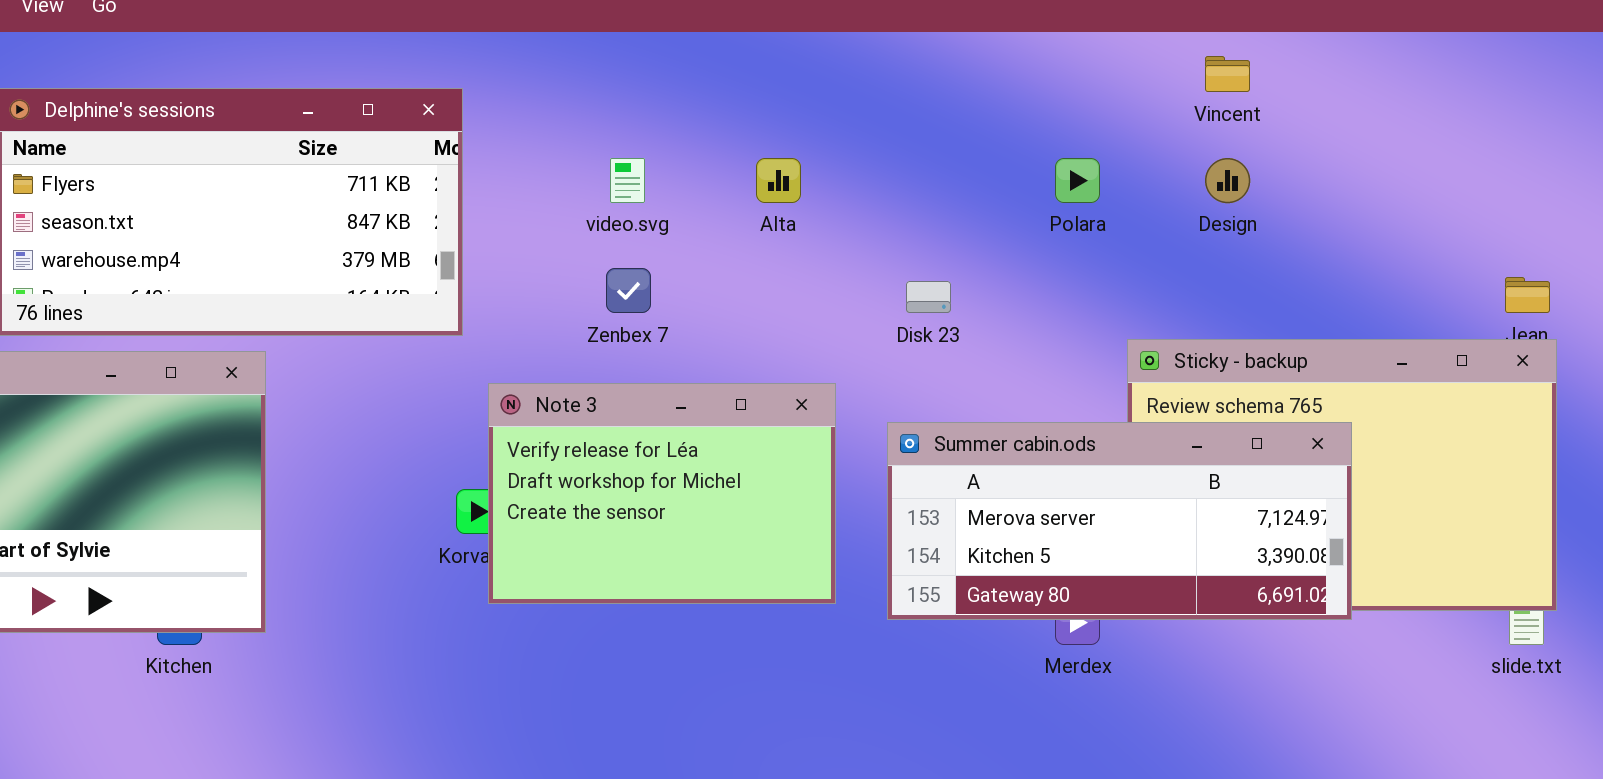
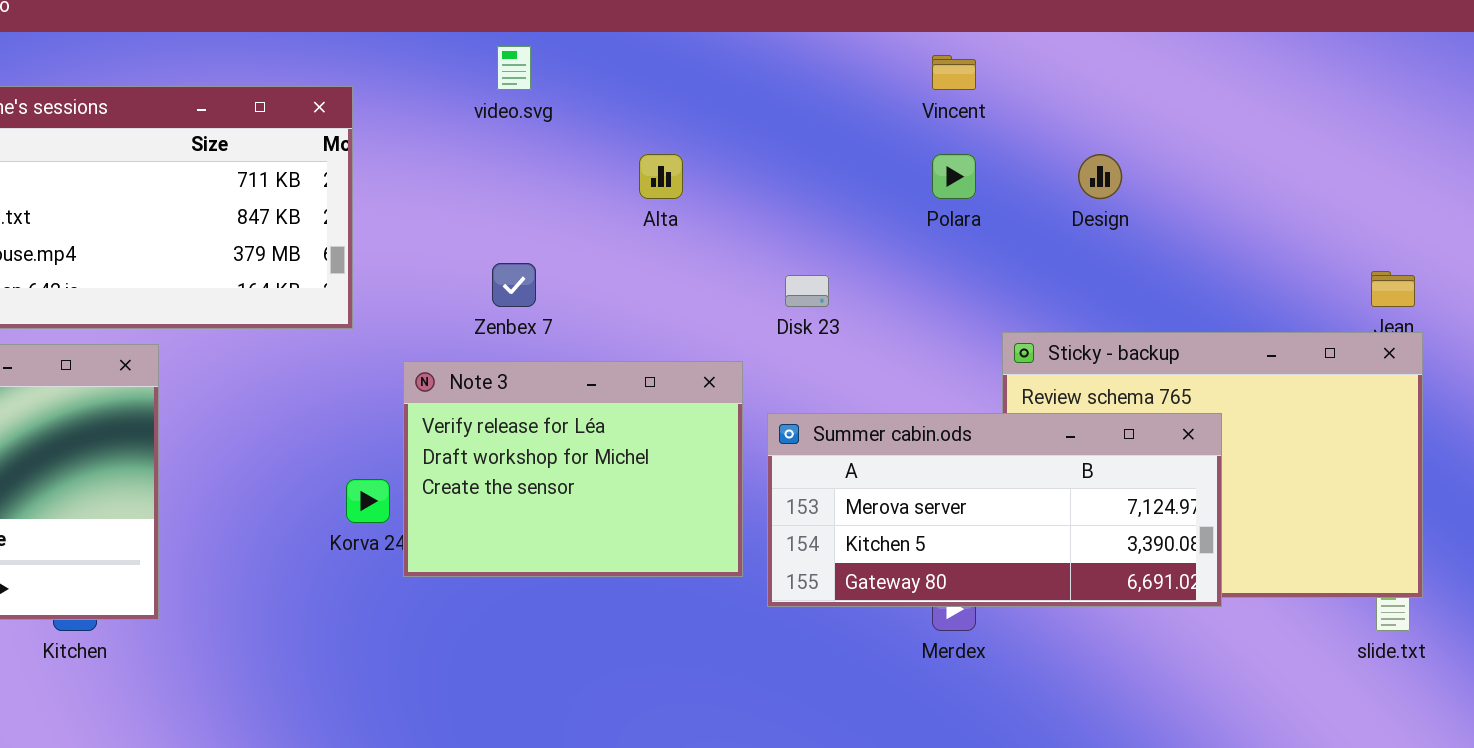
Vincent: [1205,56,1250,92] -> [932,55,976,90], moved
video.svg: [610,158,645,203] -> [497,46,531,90], moved
Note 3: [488,383,836,604] -> [403,361,743,577], moved

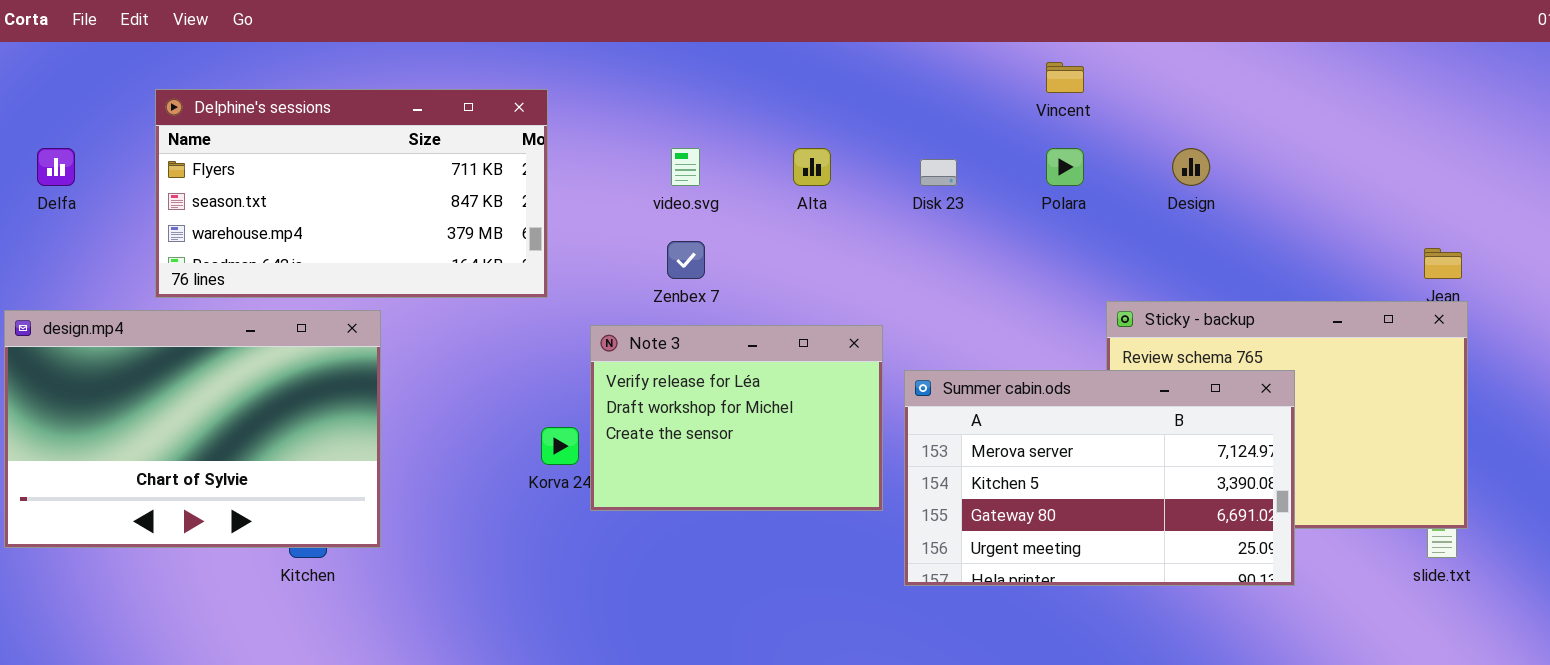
video.svg: [497,46,531,90] -> [671,148,700,186], moved
Disk 23: [785,275,829,307] -> [920,159,957,186], moved
Summer cabin.ods: [767,413,1222,607] -> [904,370,1295,586], resized

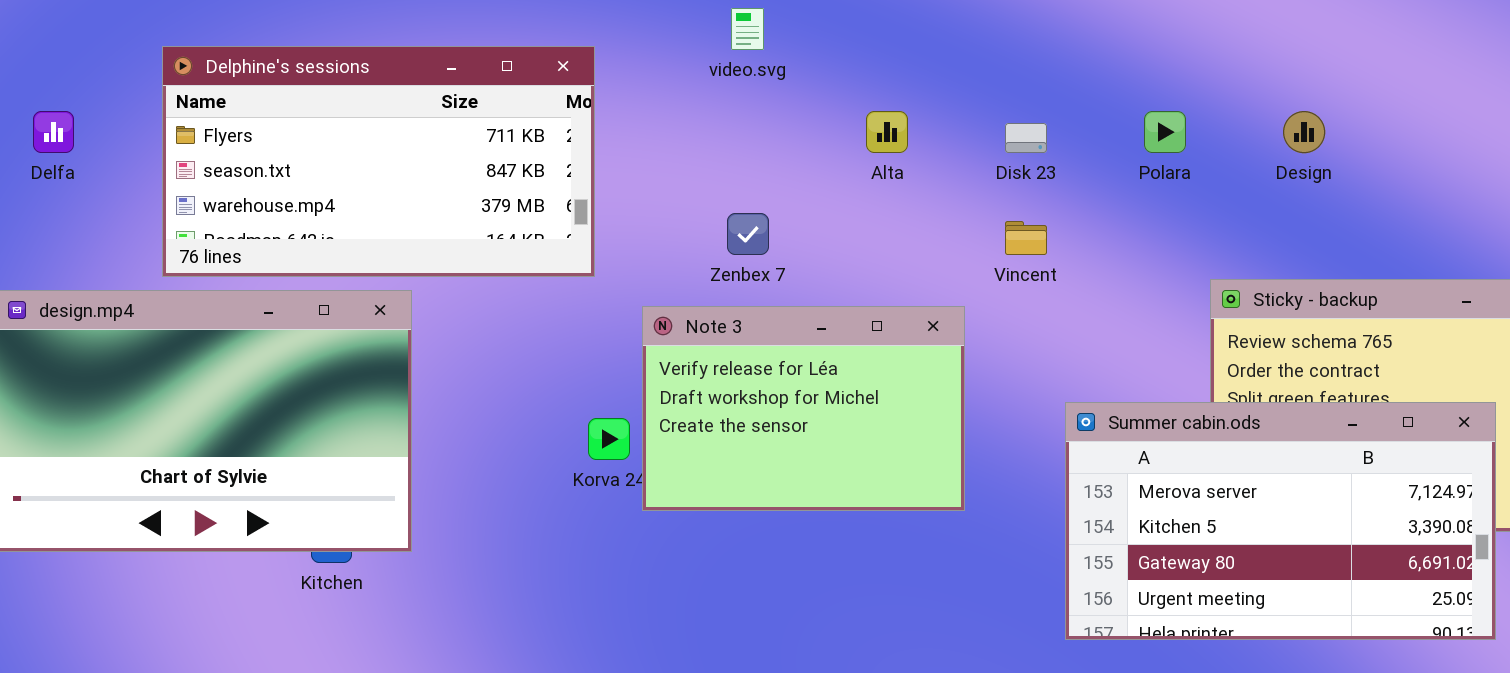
Vincent: [1046,62,1084,93] -> [1005,221,1047,255], moved
video.svg: [671,148,700,186] -> [731,8,764,50], moved
Summer cabin.ods: [904,370,1295,586] -> [1065,402,1496,640], moved

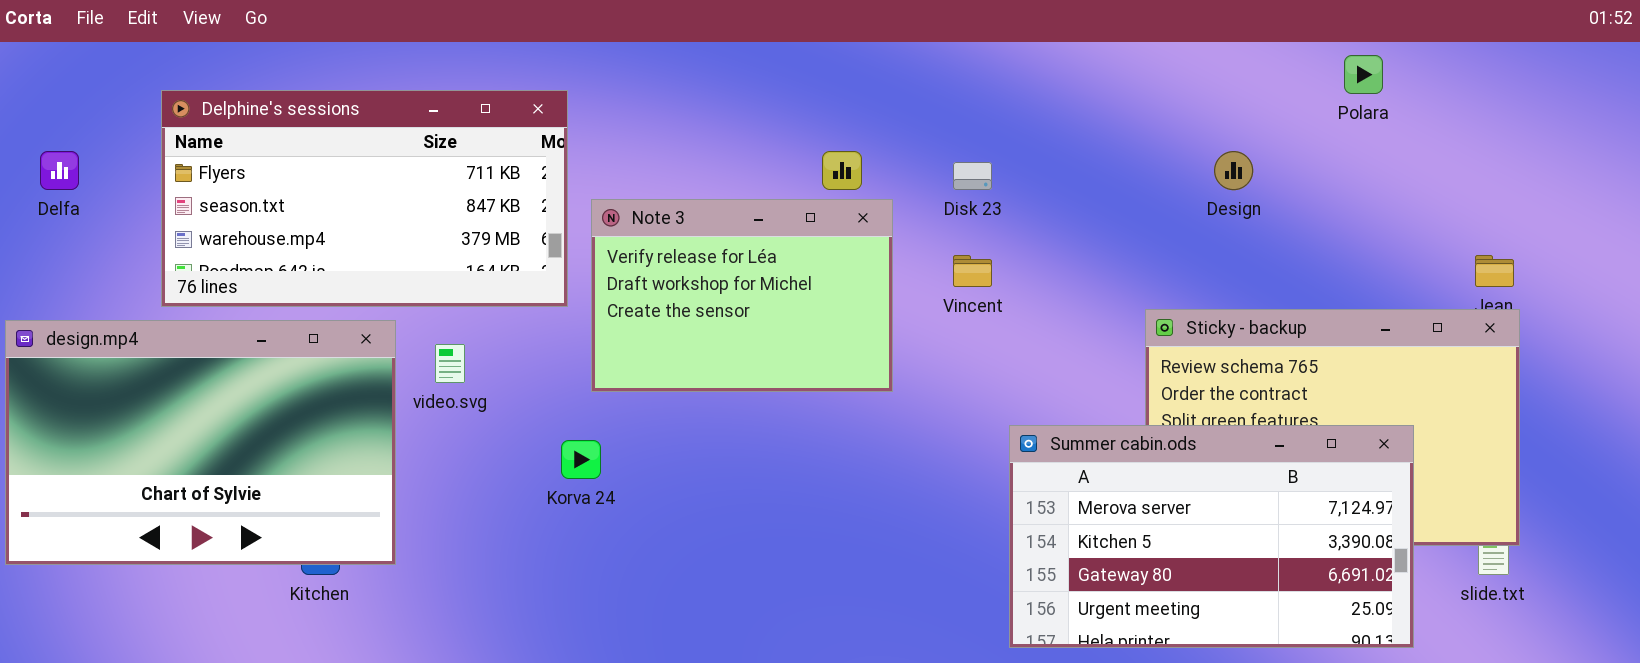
video.svg: [731,8,764,50] -> [435,344,465,383], moved
Polara: [1144,111,1186,153] -> [1344,55,1383,94], moved
Note 3: [642,306,965,511] -> [591,199,893,392], moved

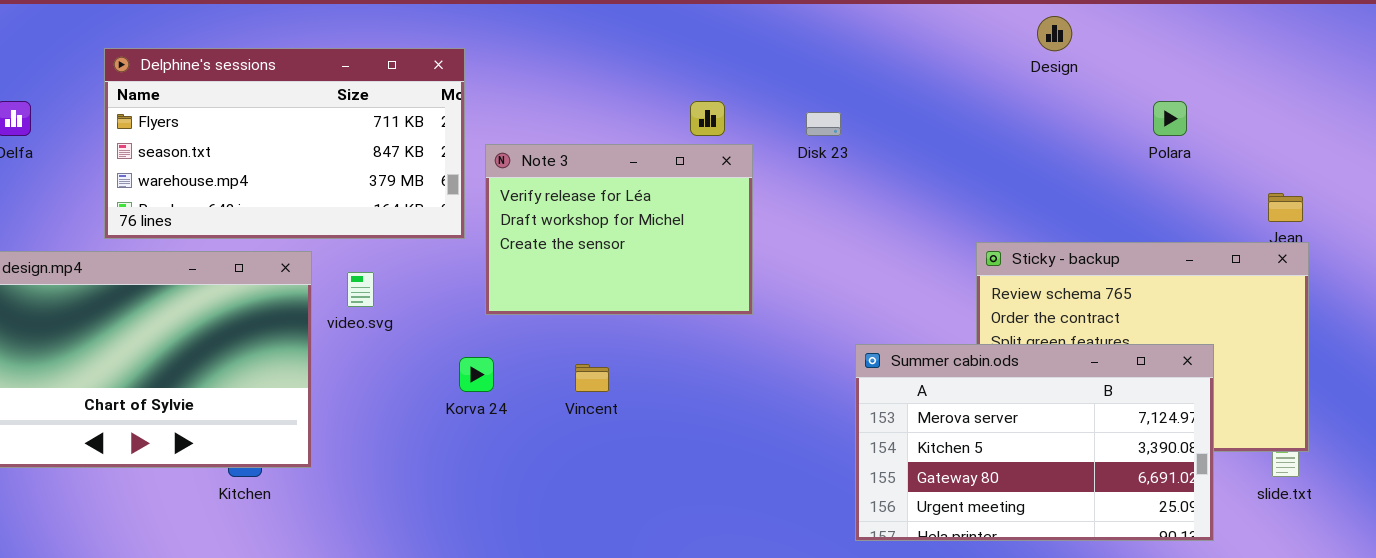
Polara: [1344,55,1383,94] -> [1153,101,1187,136], moved
Design: [1214,151,1253,190] -> [1037,16,1072,51], moved
Vincent: [953,255,992,287] -> [575,364,609,392], moved

